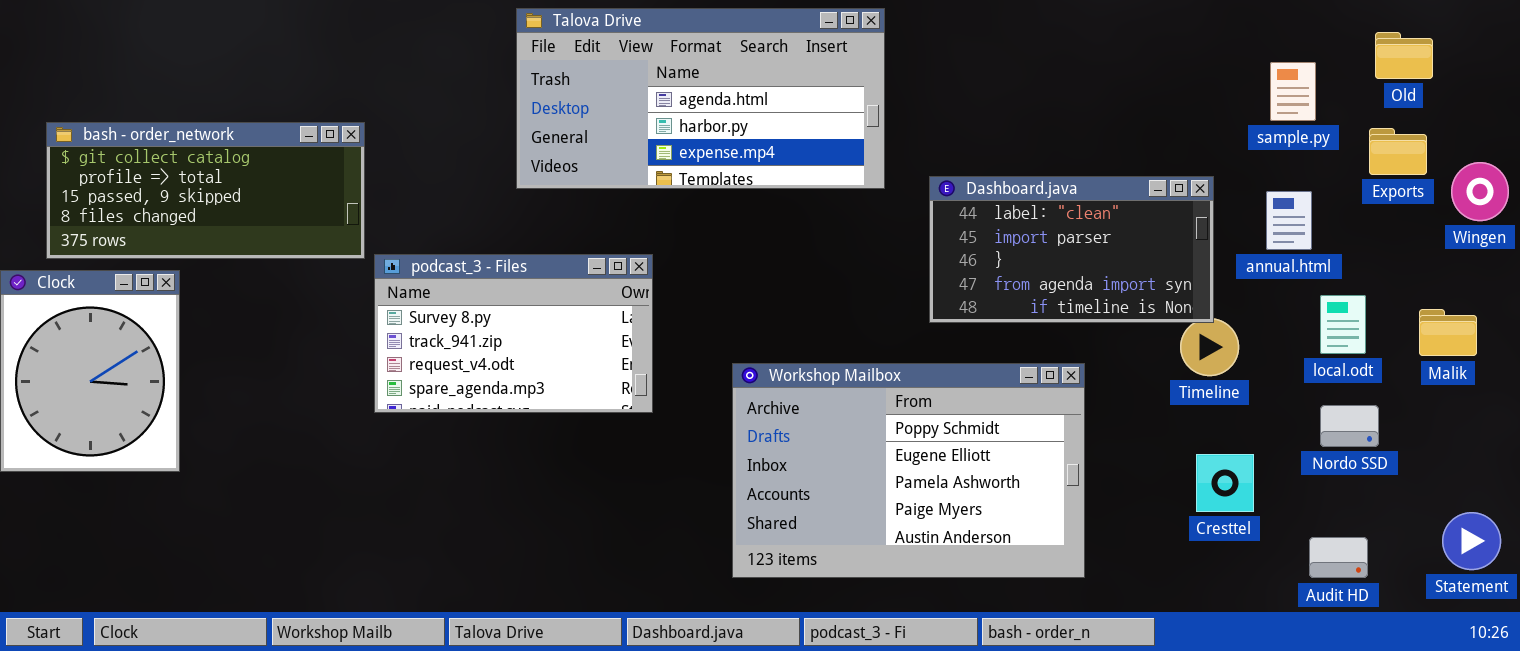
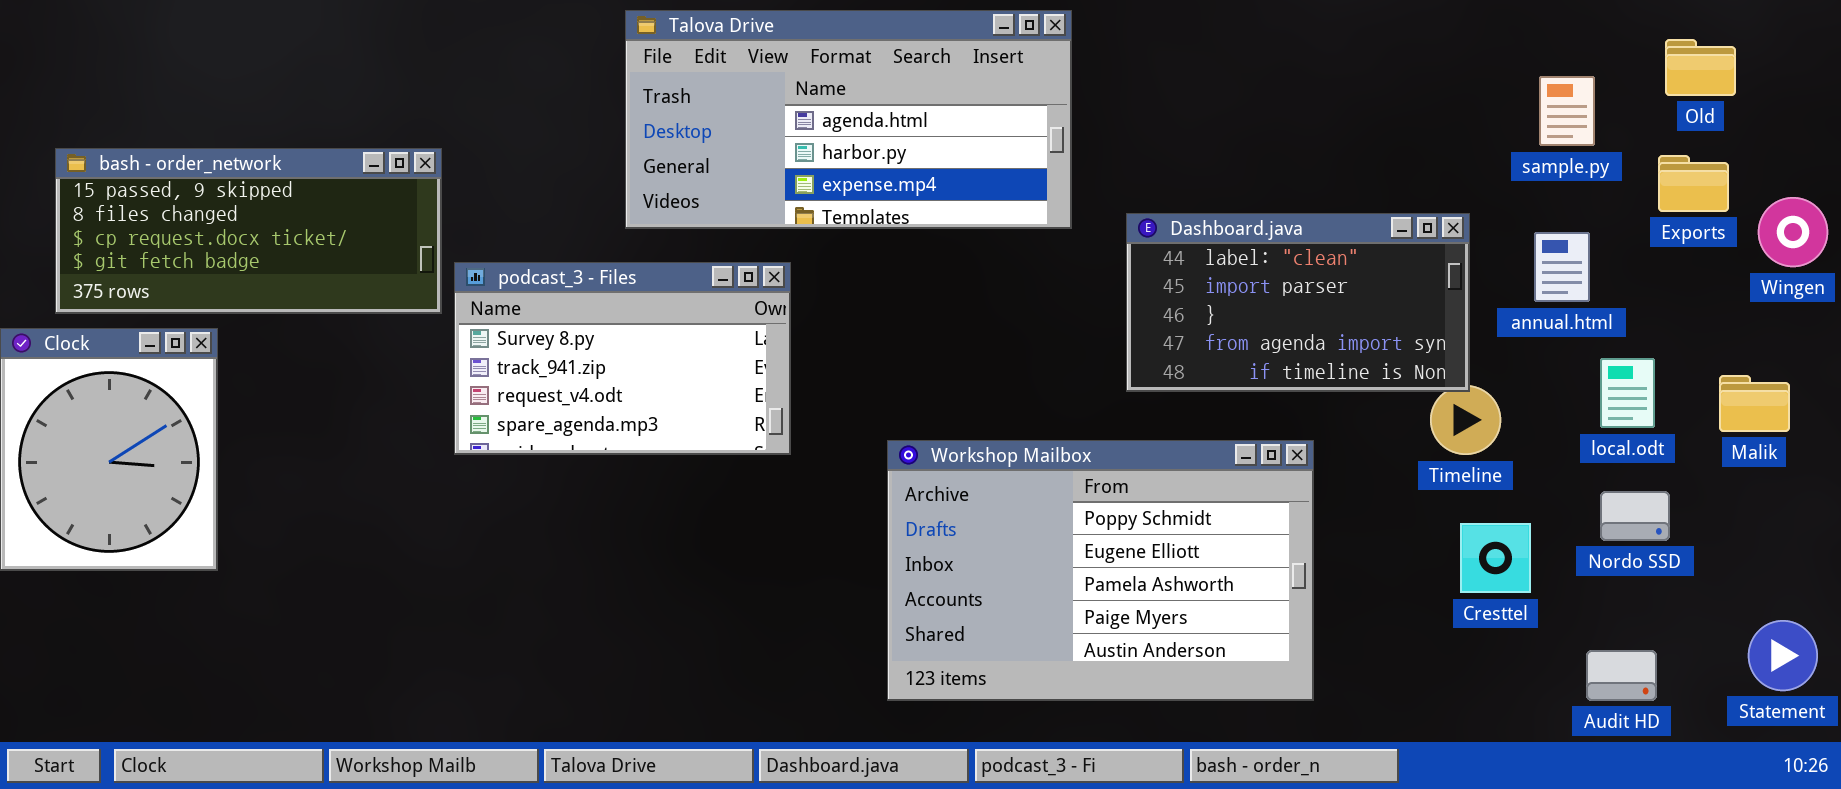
bash - order_network: [46,122,365,259] -> [55,148,442,314], scrolled down 2 rows
podcast_3 - Files: [374,254,653,413] -> [454,262,791,455], moved
Cresttel: [1196,454,1254,512] -> [1460,523,1531,593], moved

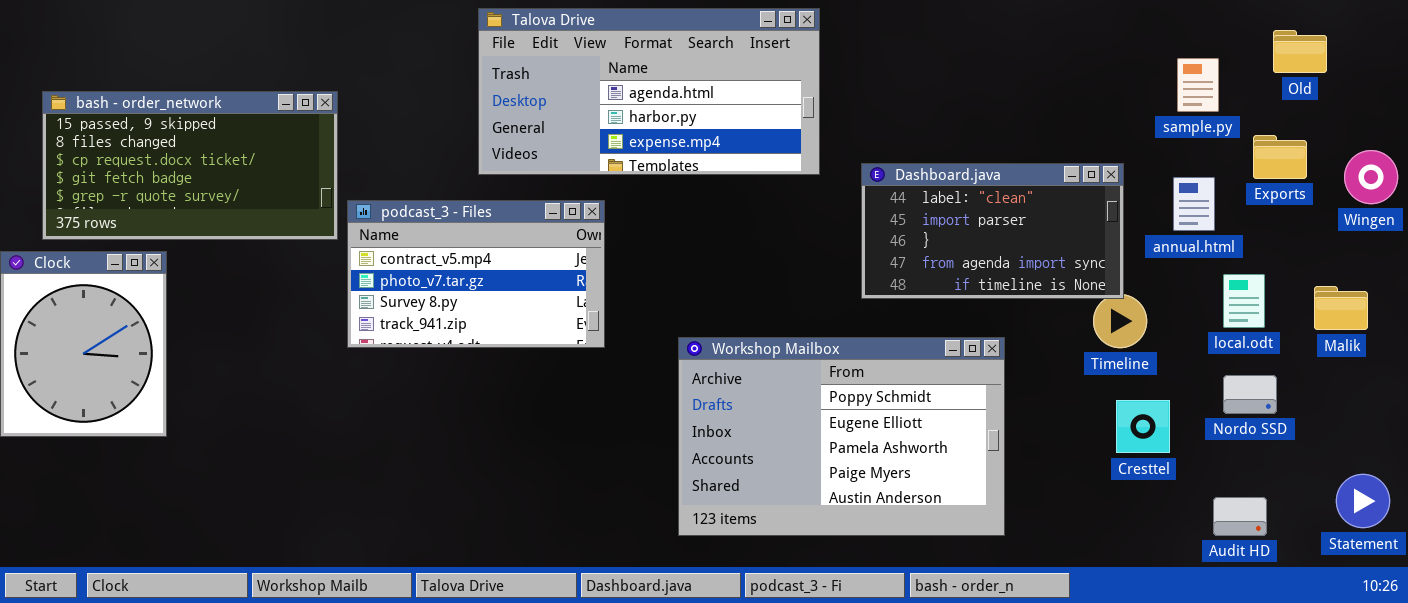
bash - order_network: [55,148,442,314] -> [42,91,338,240], resized
Exports: [1658,155,1729,212] -> [1253,135,1307,179], moved
podcast_3 - Files: [454,262,791,455] -> [347,200,605,348], scrolled up 2 rows

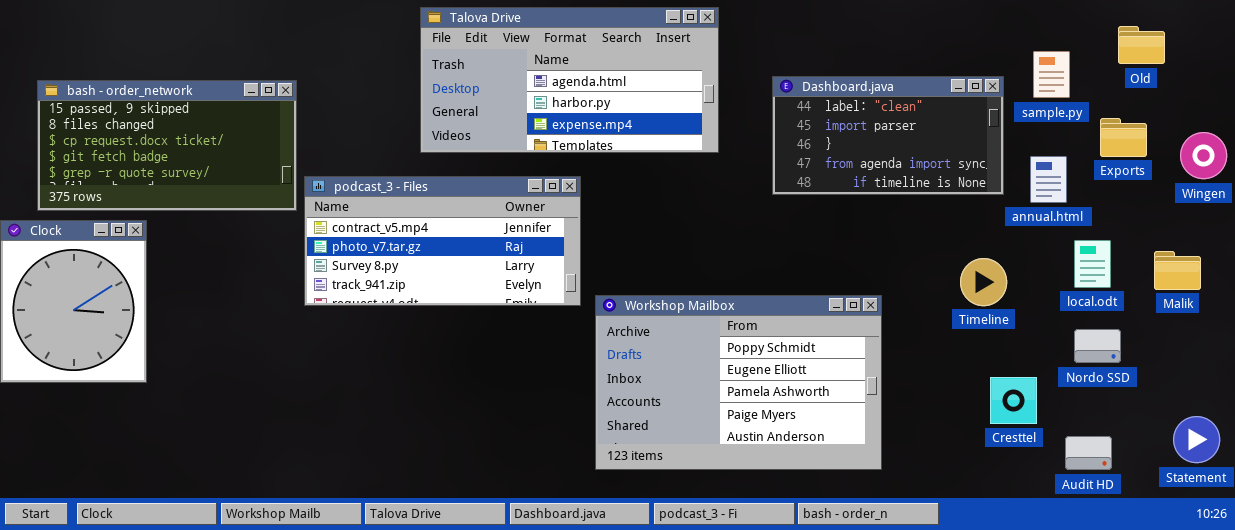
Dashboard.java: [861,163,1124,299] -> [772,76,1004,195], moved
podcast_3 - Files: [347,200,605,348] -> [304,176,581,306], resized
Cresttel: [1116,400,1170,453] -> [990,377,1037,424], moved

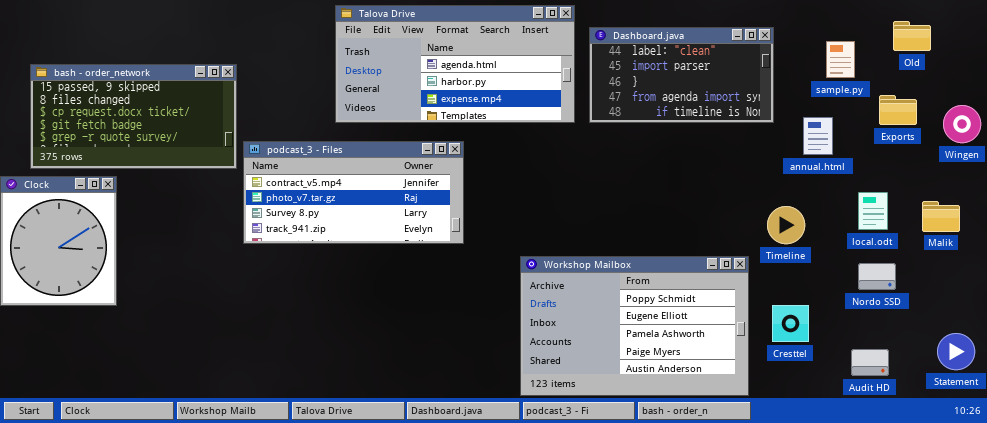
Dashboard.java: [772,76,1004,195] -> [589,27,774,123], moved
annual.html: [1030,156,1067,203] -> [803,117,833,155], moved
Workshop Mailbox: [595,295,882,470] -> [520,256,749,396], moved
Cresttel: [990,377,1037,424] -> [772,305,809,342], moved

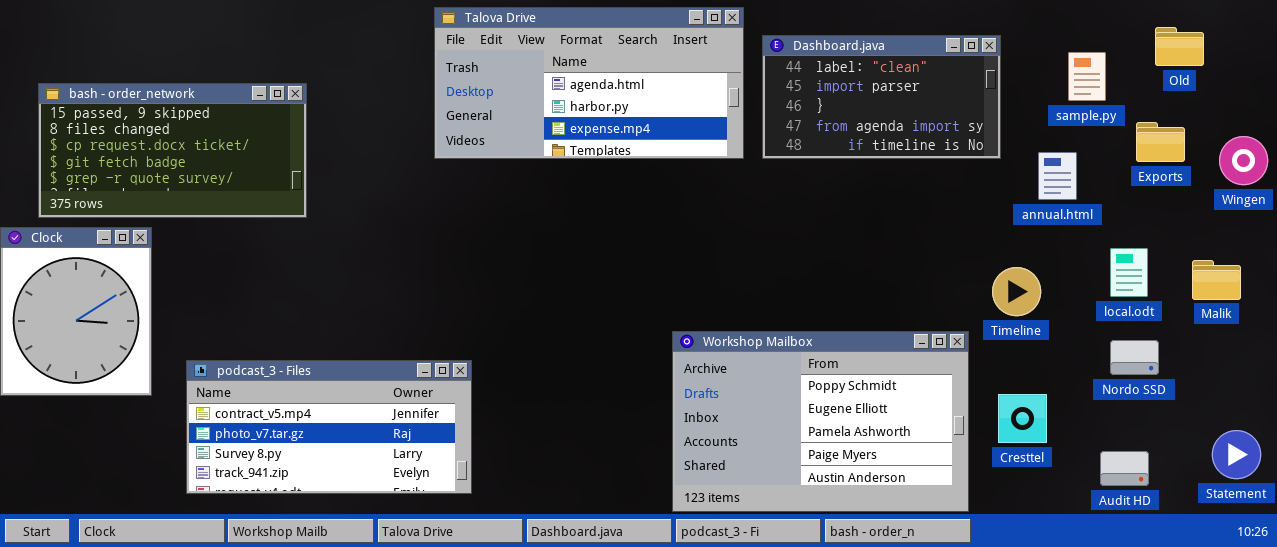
podcast_3 - Files: [243,141,464,244] -> [186,360,472,494], moved

